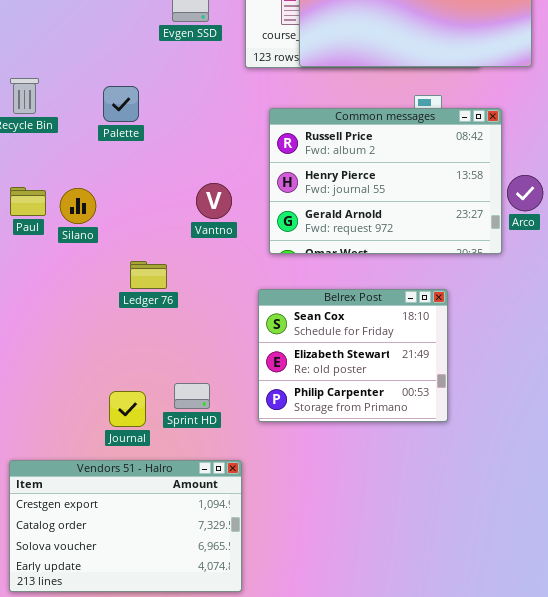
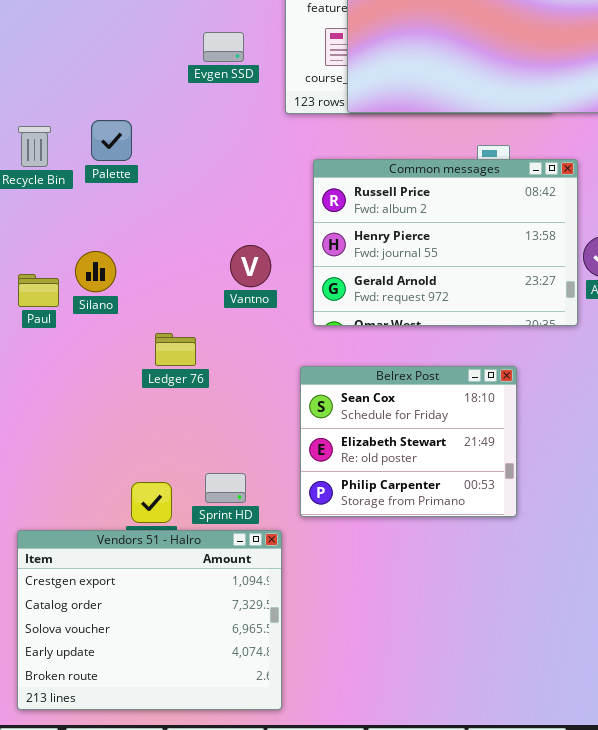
Palette: [103,86,139,122] -> [91,120,132,161], moved
Paul: [10,187,46,216] -> [18,274,59,307], moved
Vendors 51 - Halro: [9,460,242,592] -> [17,530,282,710], resized

